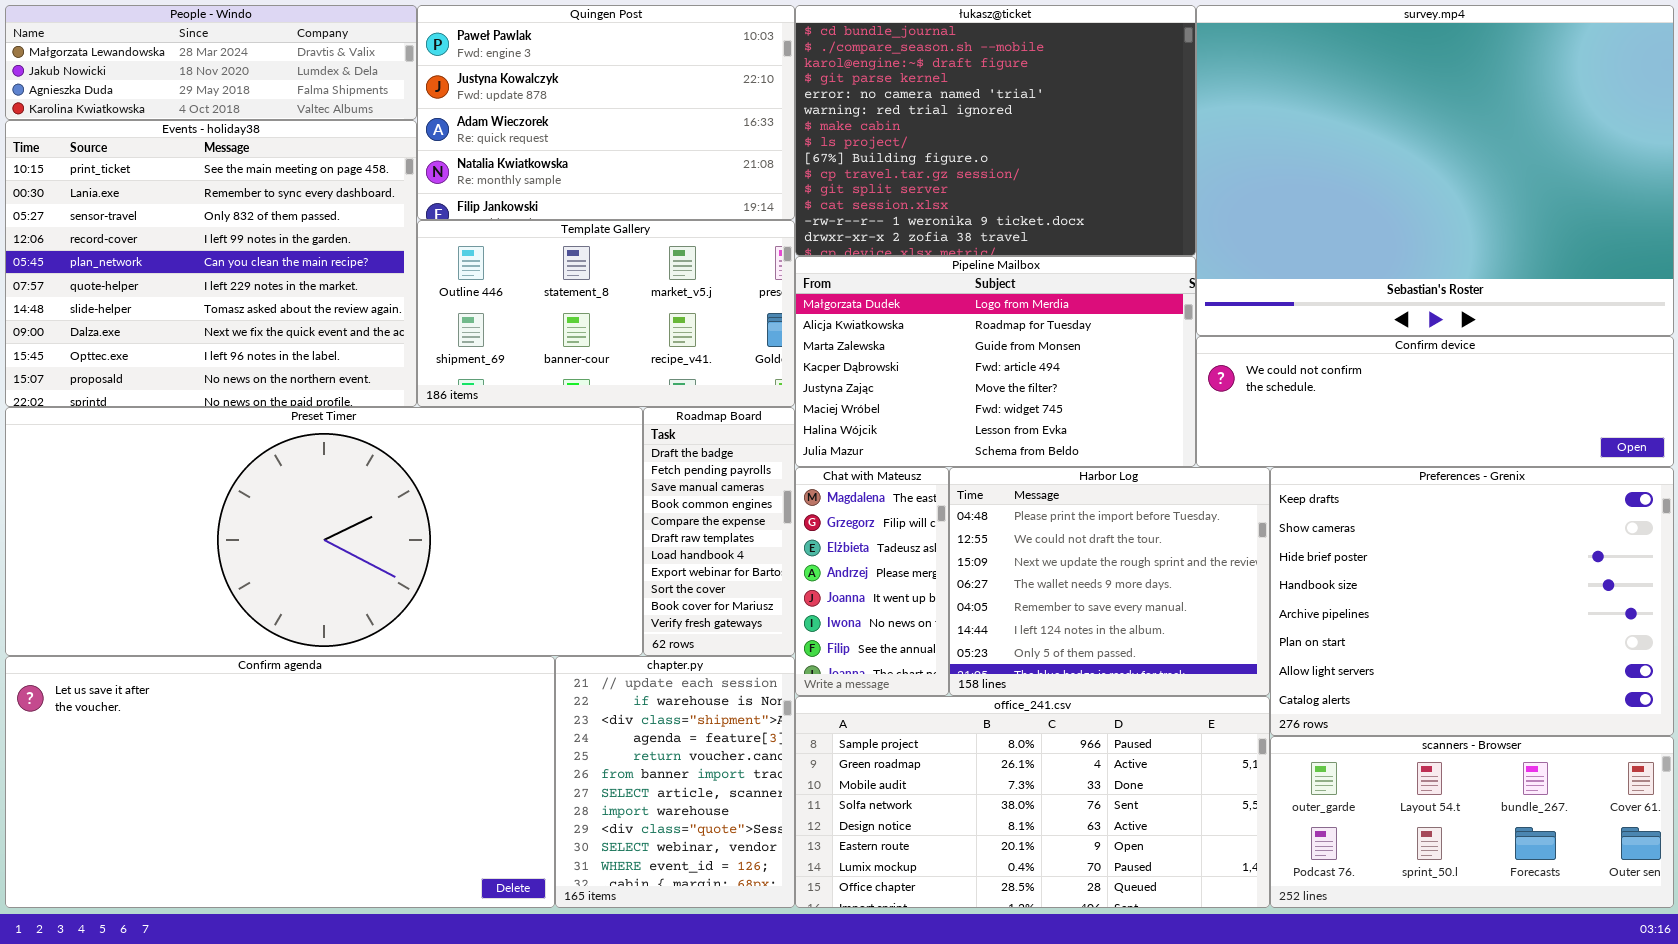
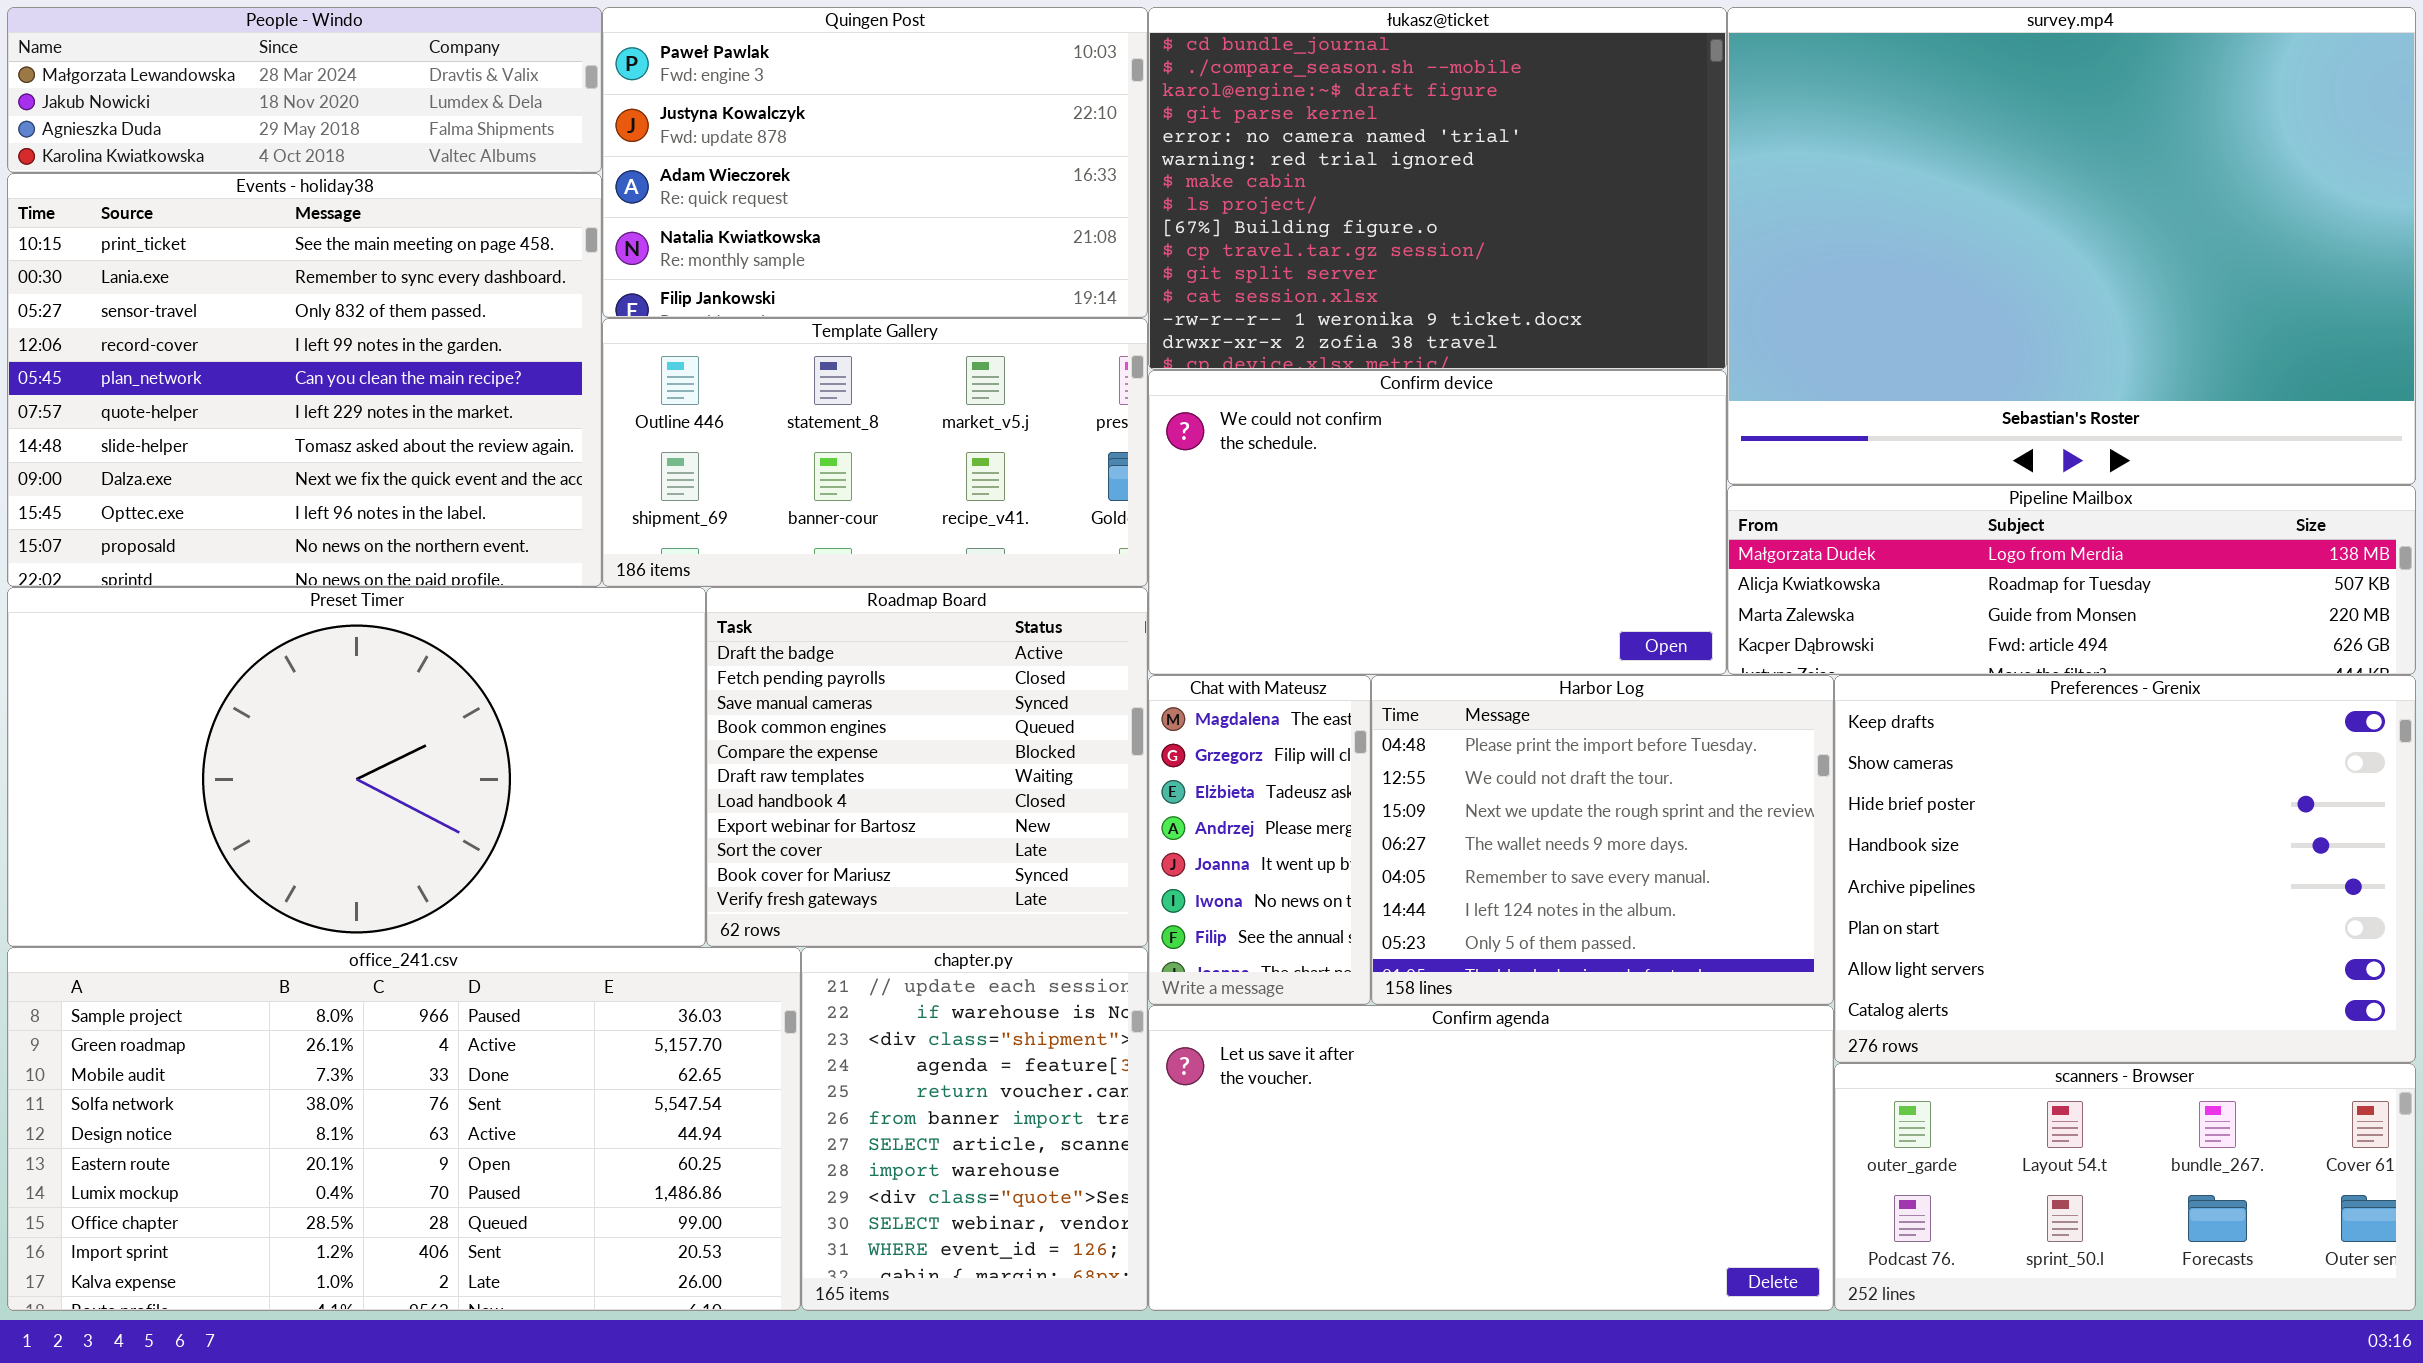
Pipeline Mailbox: [795,256,1196,467] -> [1727,485,2416,675], moved, resized
Confirm device: [1196,336,1674,467] -> [1148,370,1727,675], moved, resized
Preset Timer: [5,407,643,656] -> [7,587,706,947], resized
Roadmap Board: [643,407,795,656] -> [706,587,1148,947], resized
Confirm agenda: [5,656,555,908] -> [1148,1005,1834,1311], moved, resized
office_241.csv: [795,696,1270,908] -> [7,947,801,1311], moved, resized

